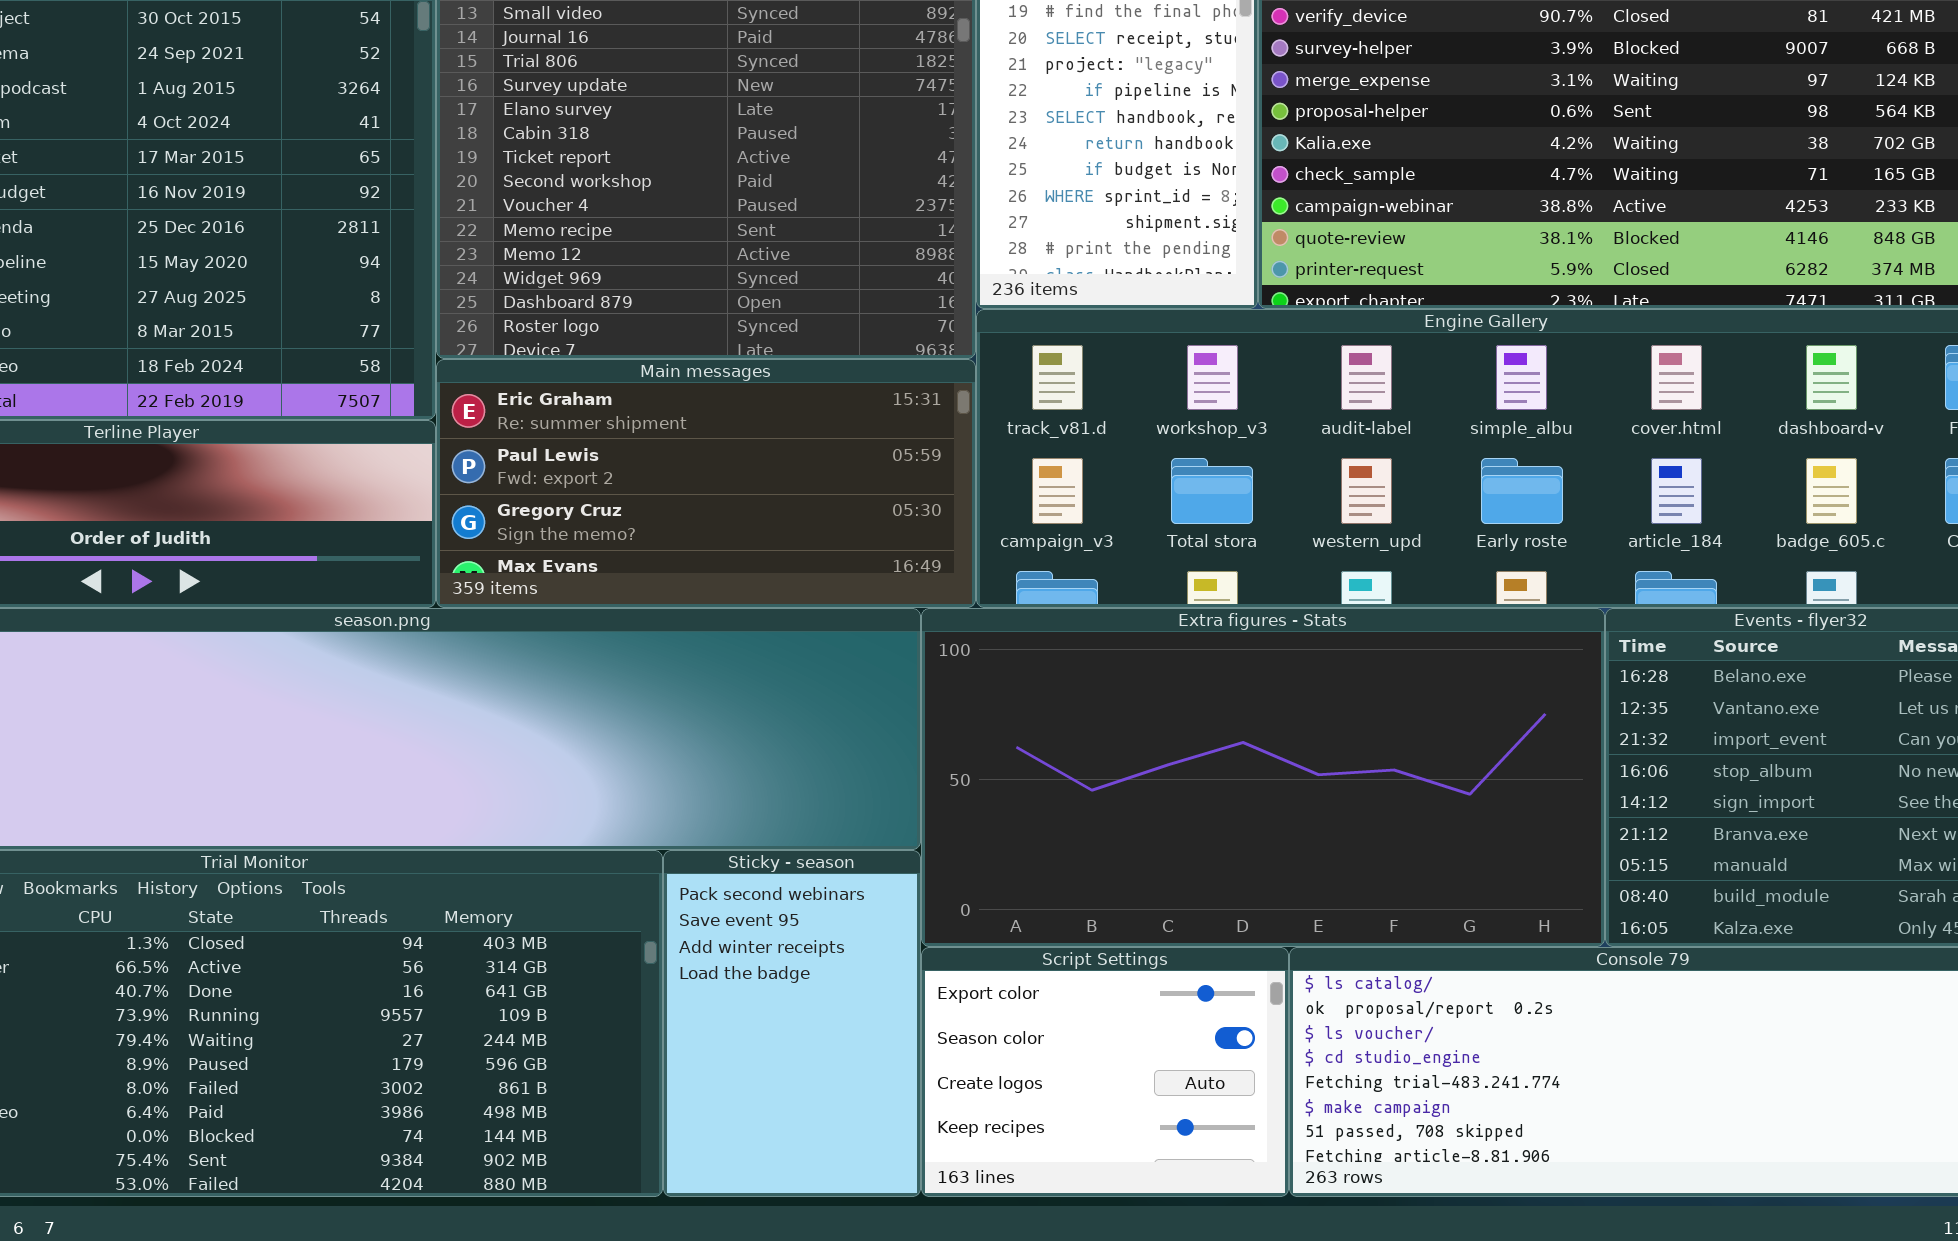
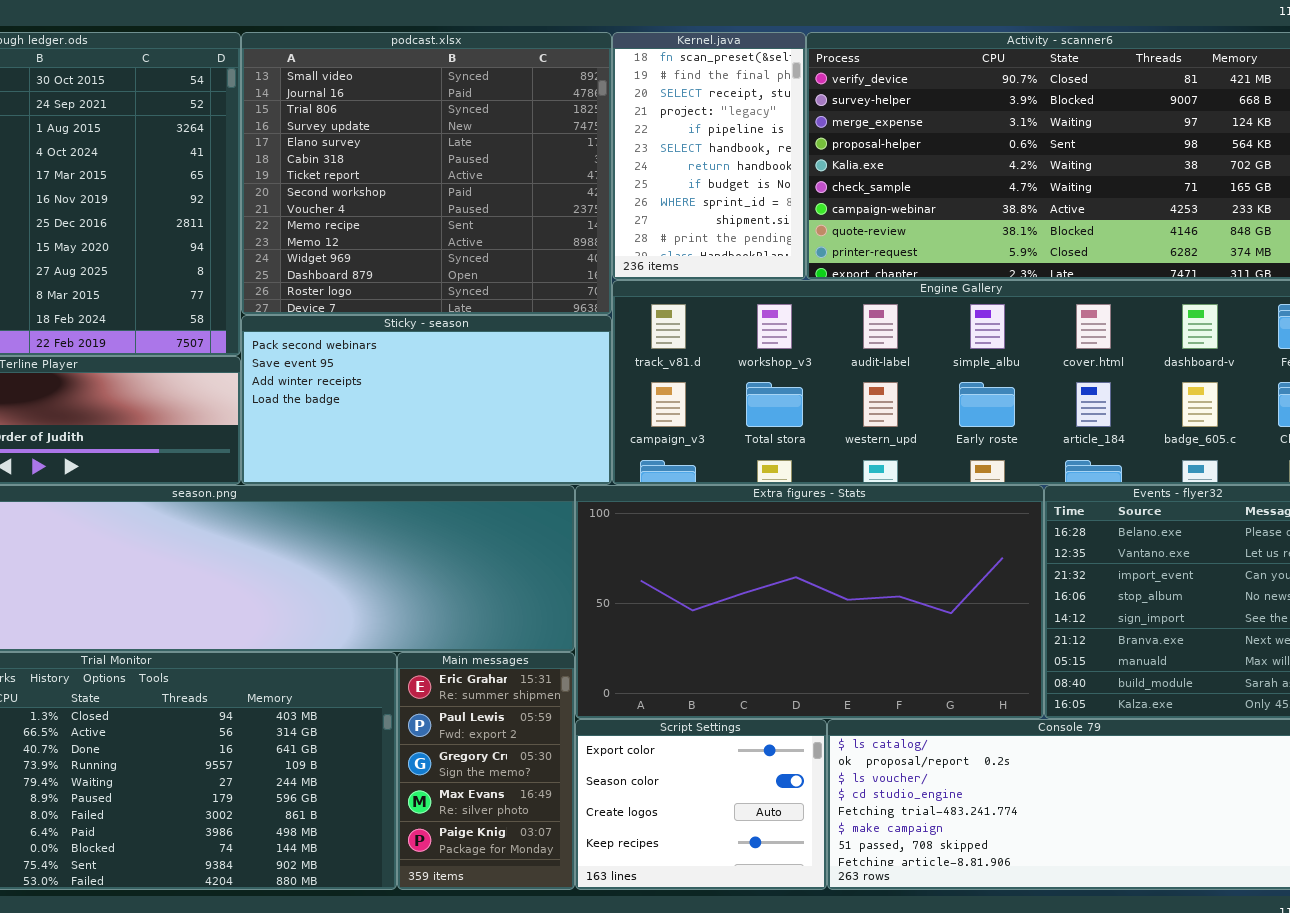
Main messages: [436,359,976,608] -> [397,652,575,890], moved, resized
Sticky - season: [663,850,921,1197] -> [241,315,612,485], moved, resized

